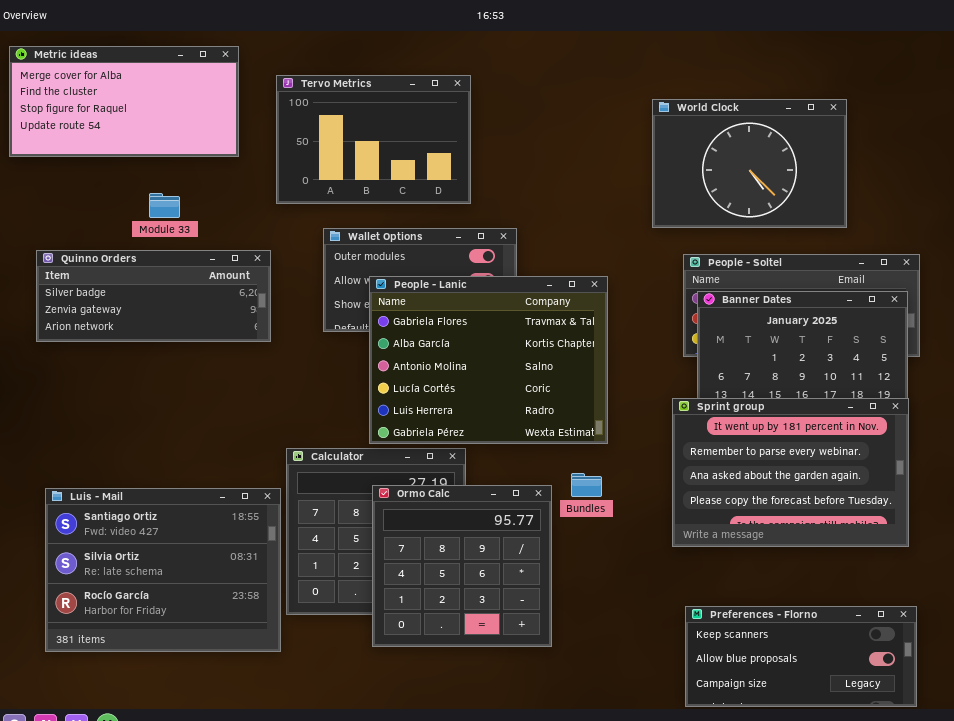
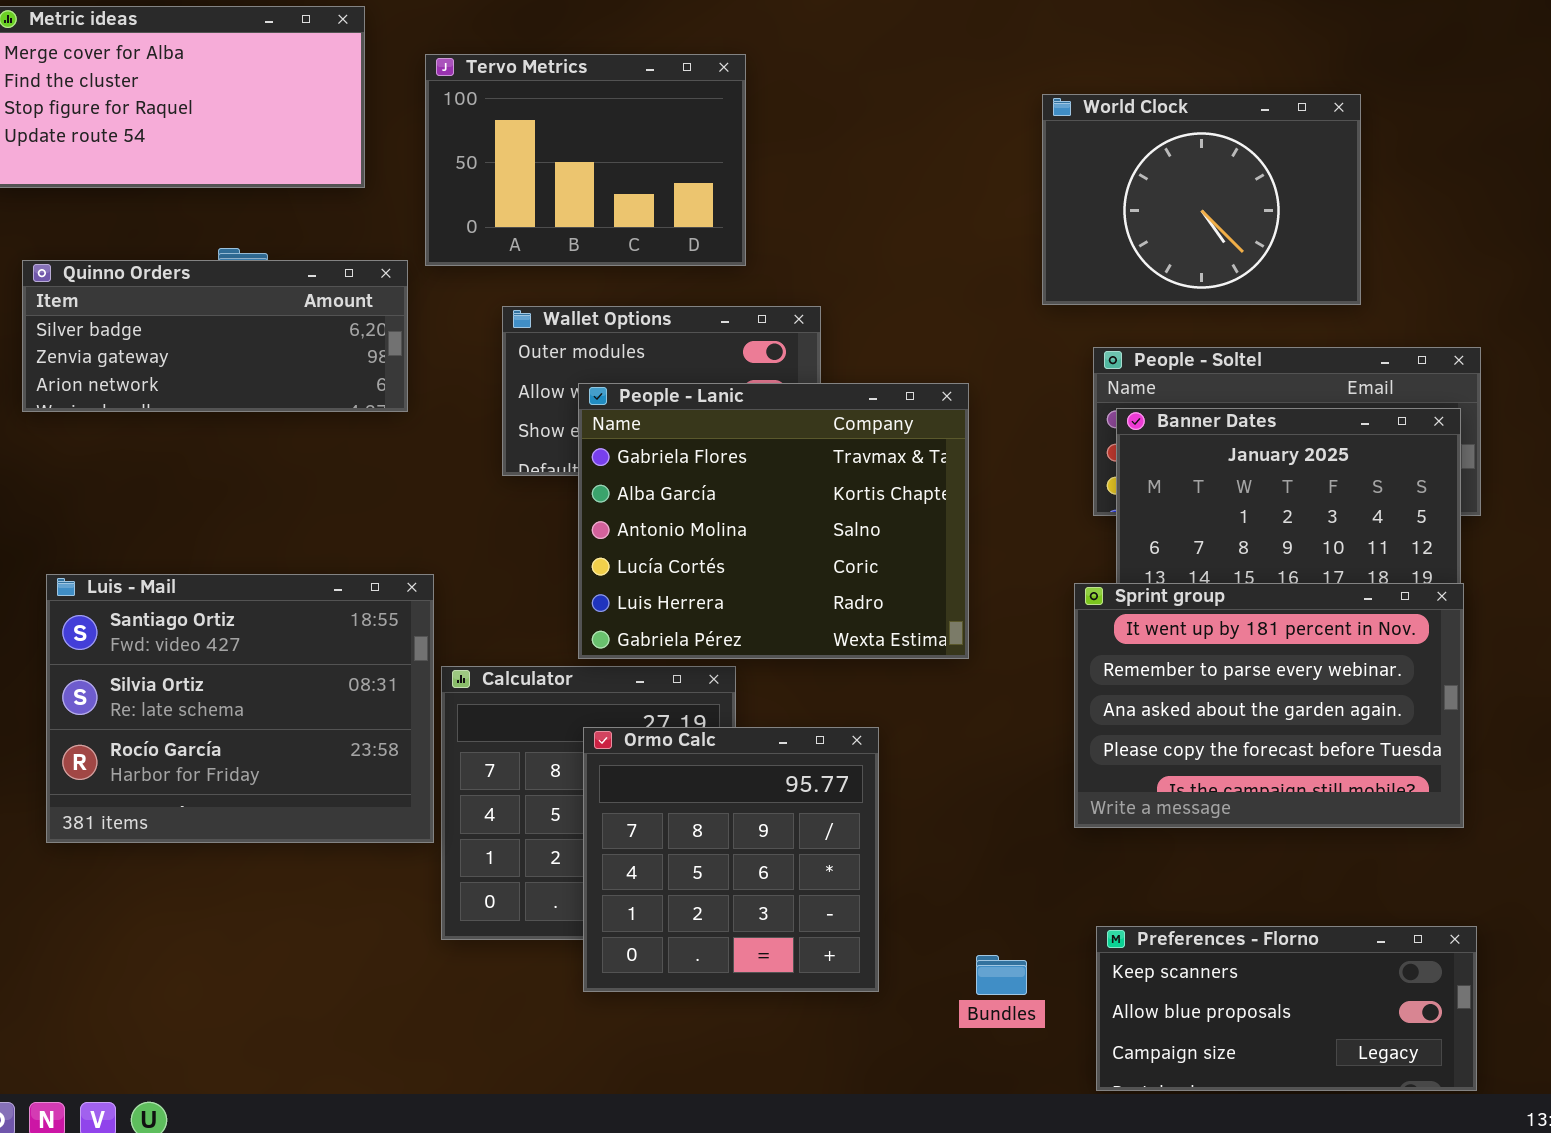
Quinno Orders: [36,250,271,342] -> [22,260,408,412], moved
Bundles: [571,473,602,497] -> [976,955,1027,995], moved
Luis - Mail: [45,488,281,652] -> [46,574,434,843], moved

